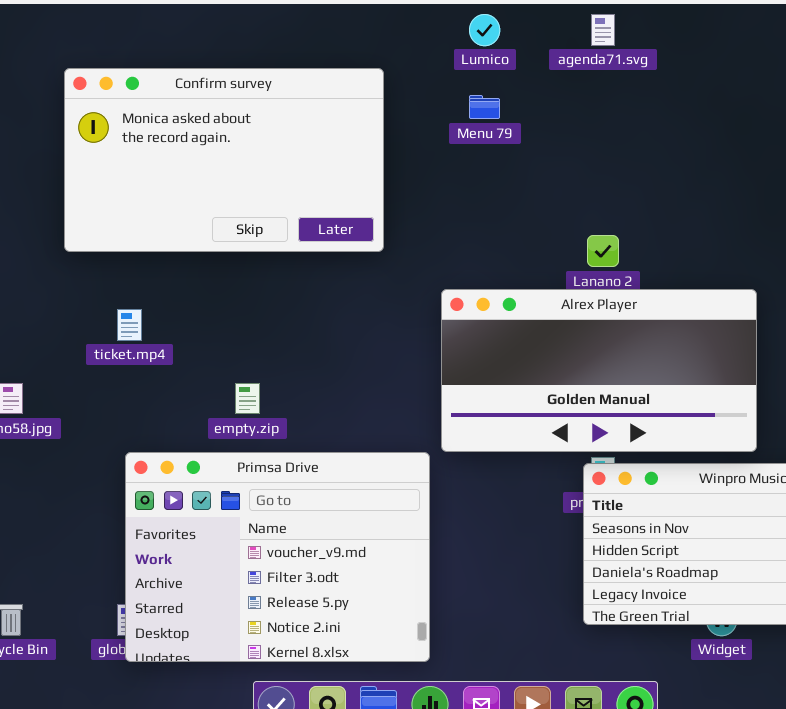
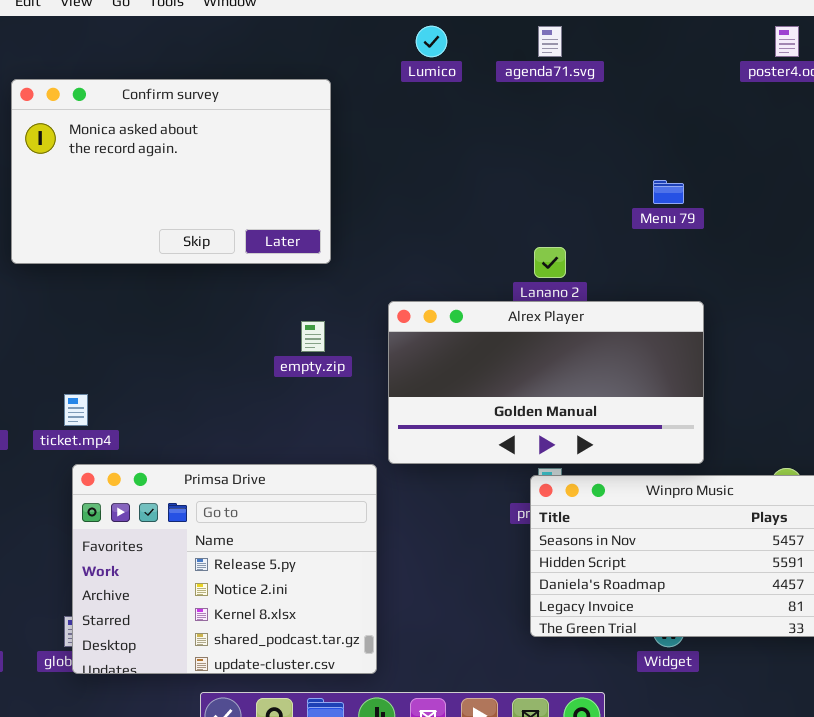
Menu 79: [469,95,500,119] -> [653,180,684,204], moved
ticket.mp4: [117,309,142,341] -> [64,394,88,426], moved
empty.zip: [235,383,260,414] -> [301,321,325,352], moved
Primsa Drive: [125,452,430,662] -> [72,464,377,674], scrolled down 2 rows

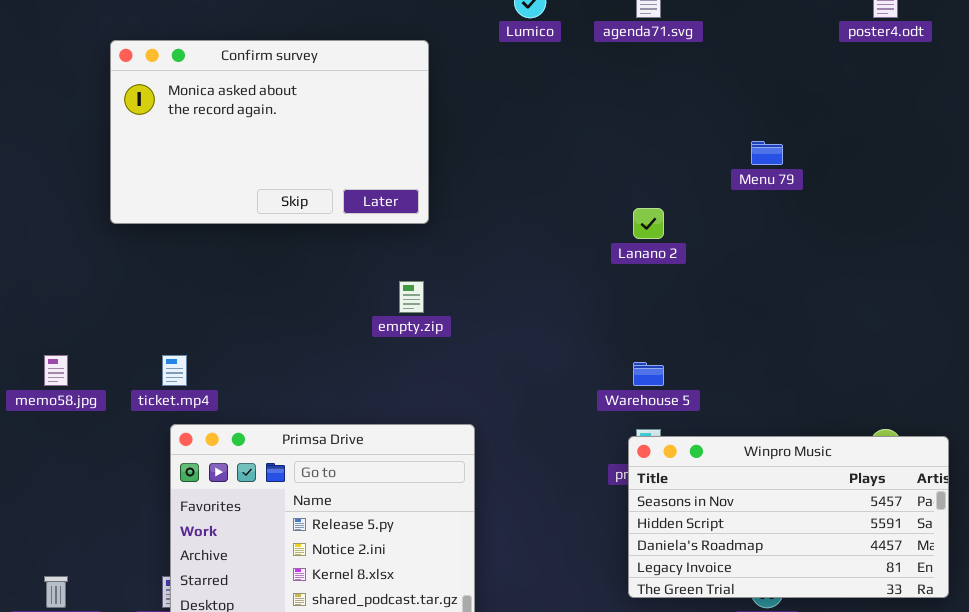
Alrex Player: [388,301,704,464] -> none, closed

